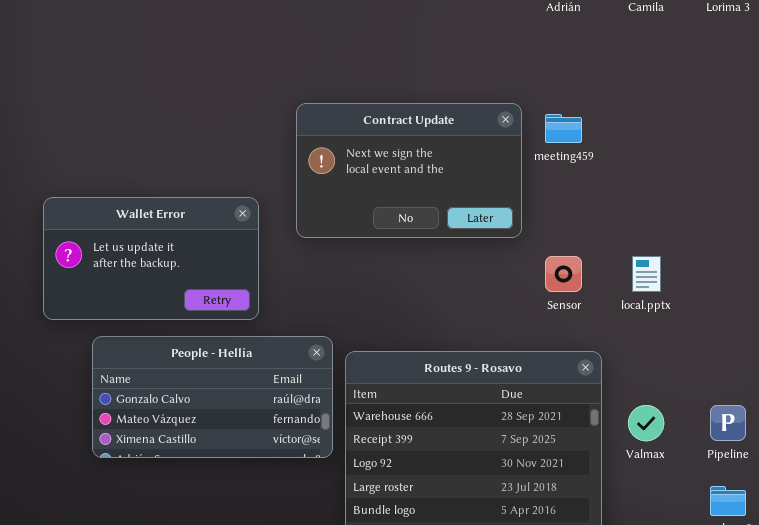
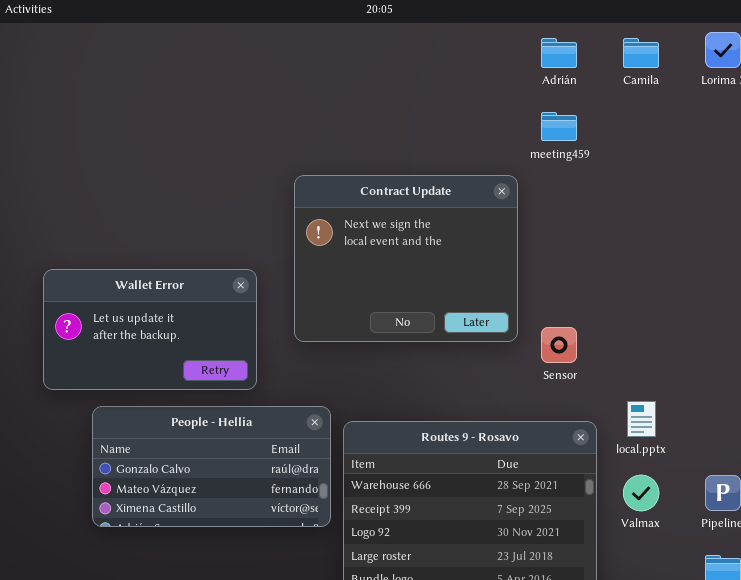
Contract Update: [296,103,522,238] -> [294,175,518,342], resized
meeting459: [545,114,582,143] -> [541,112,577,141], moved
local.pptx: [632,256,661,292] -> [627,401,656,437], moved

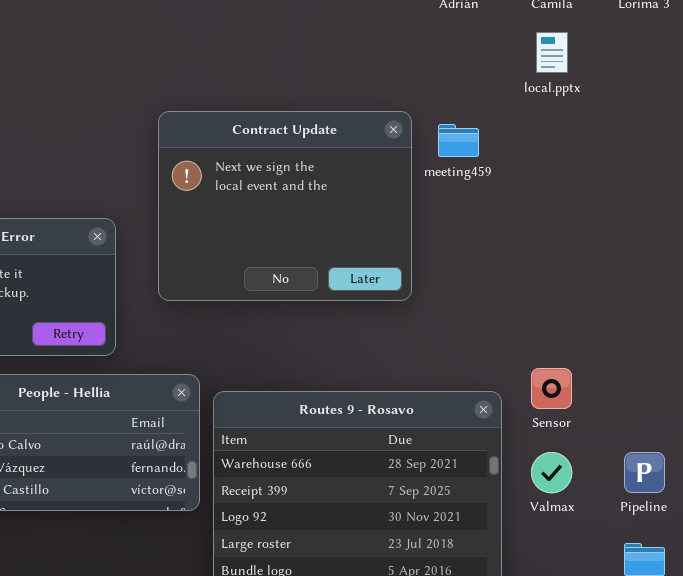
meeting459: [541,112,577,141] -> [438,124,479,157], moved
Sensor: [541,327,577,363] -> [531,368,572,409], moved
local.pptx: [627,401,656,437] -> [536,32,568,73], moved

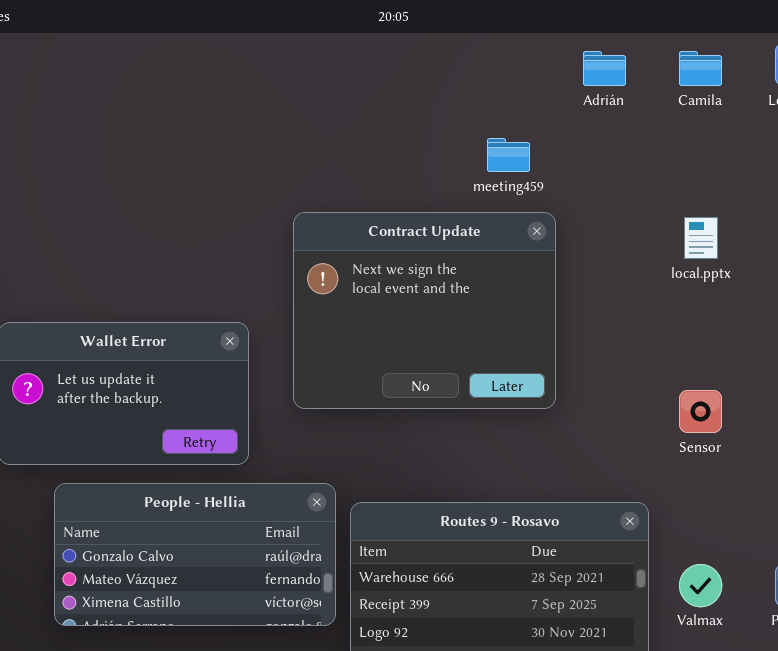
local.pptx: [536,32,568,73] -> [684,217,718,259], moved
meeting459: [438,124,479,157] -> [487,138,530,172], moved
Sensor: [531,368,572,409] -> [679,390,722,433], moved

